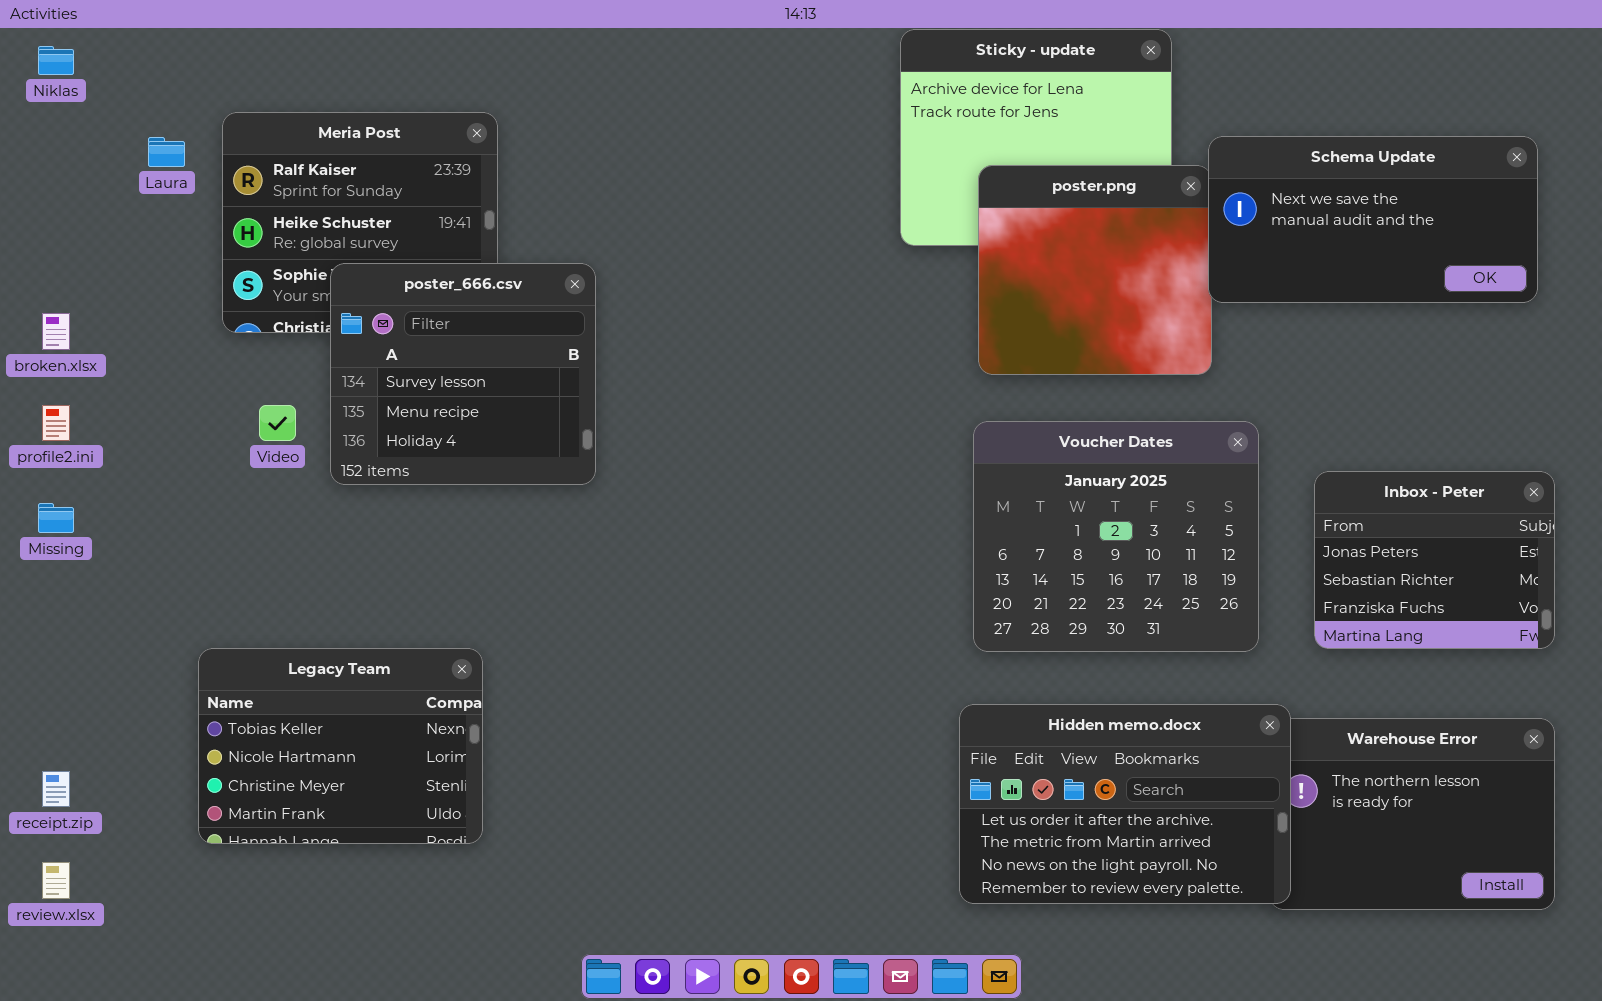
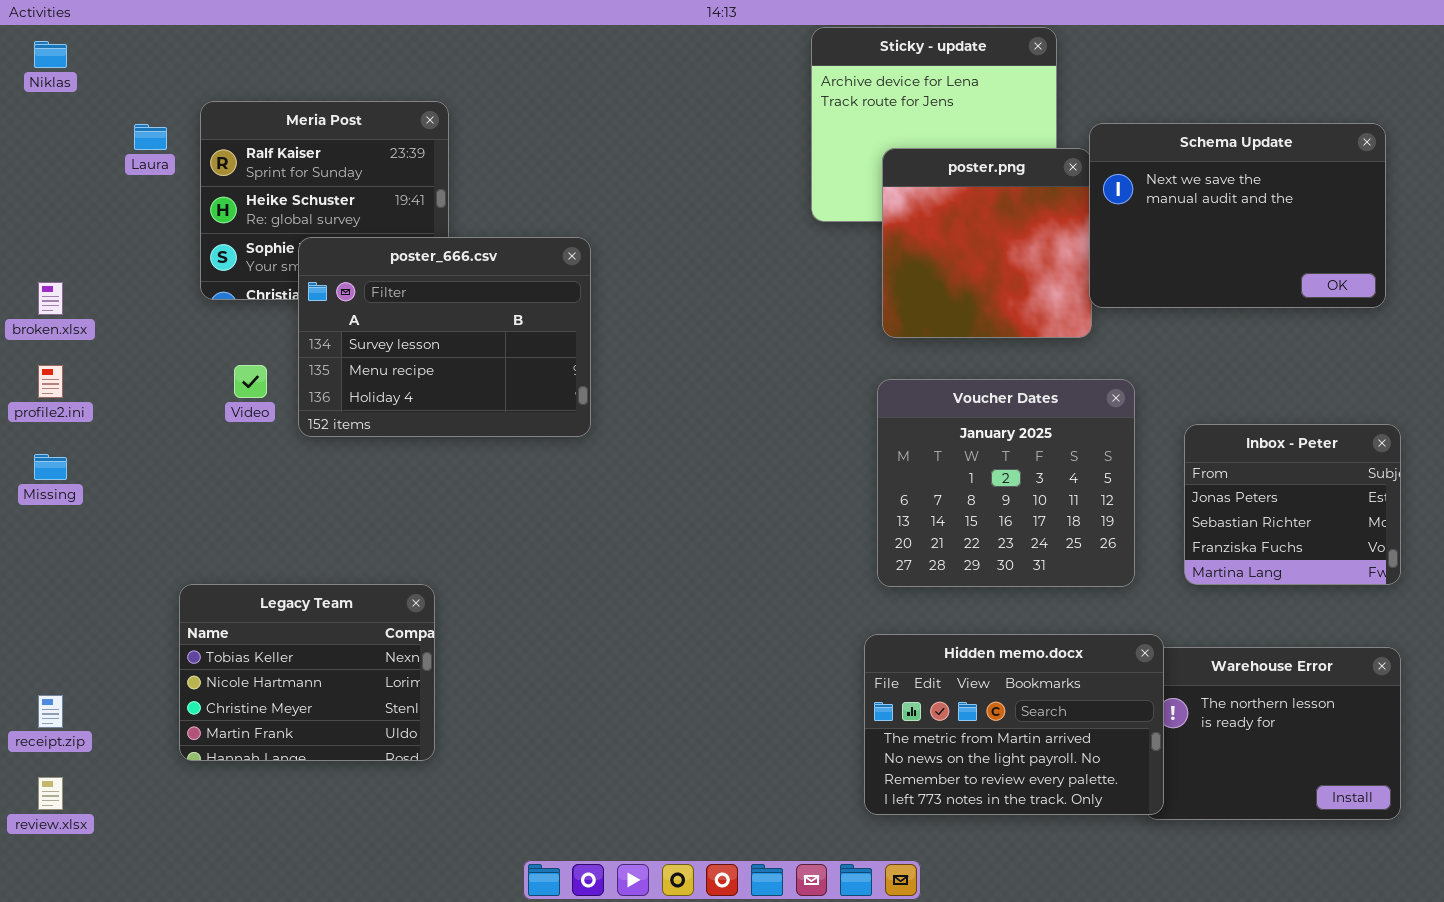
Schema Update: [1208,136,1538,303] -> [1089,123,1386,308], resized
poster_666.csv: [330,263,596,485] -> [298,237,591,437], resized
Hidden memo.docx: [959,704,1291,904] -> [864,634,1164,815], scrolled down 1 row

